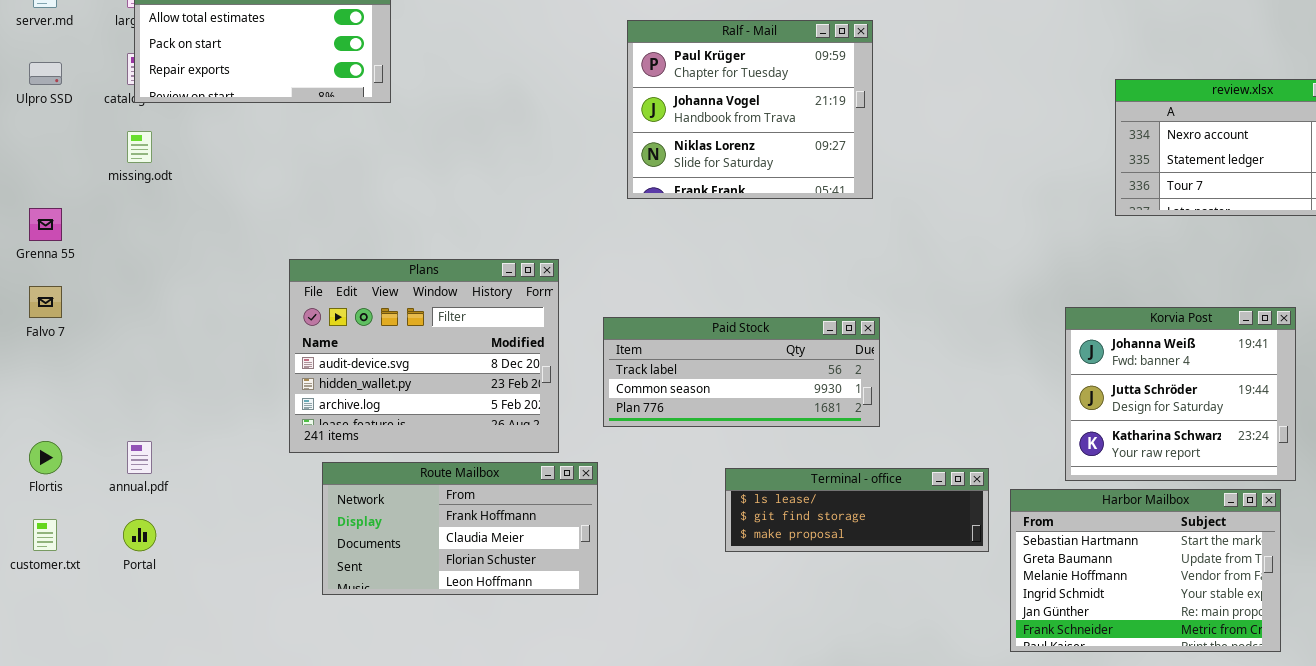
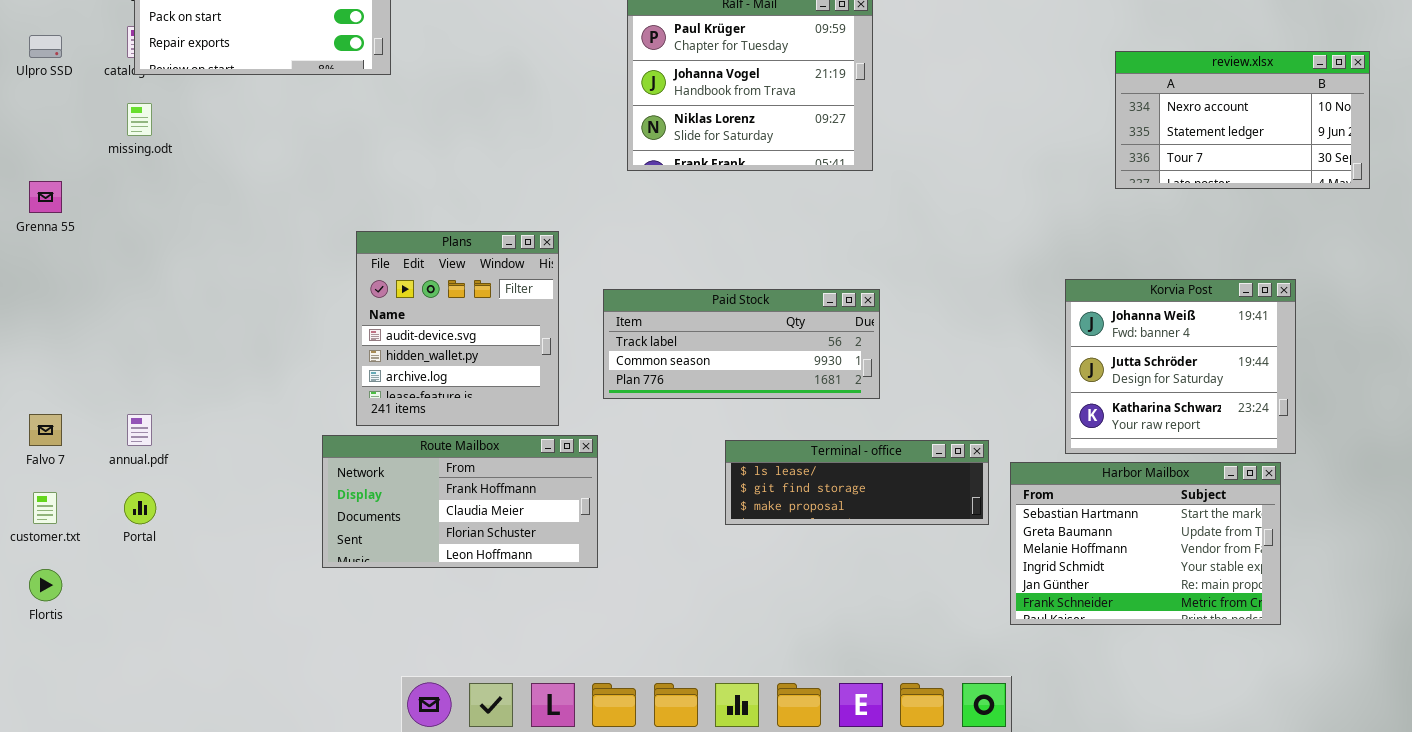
Plans: [289,259,559,453] -> [356,231,559,426], resized
Falvo 7: [29,286,62,318] -> [29,414,62,446], moved
Flortis: [29,441,62,474] -> [29,569,62,601], moved

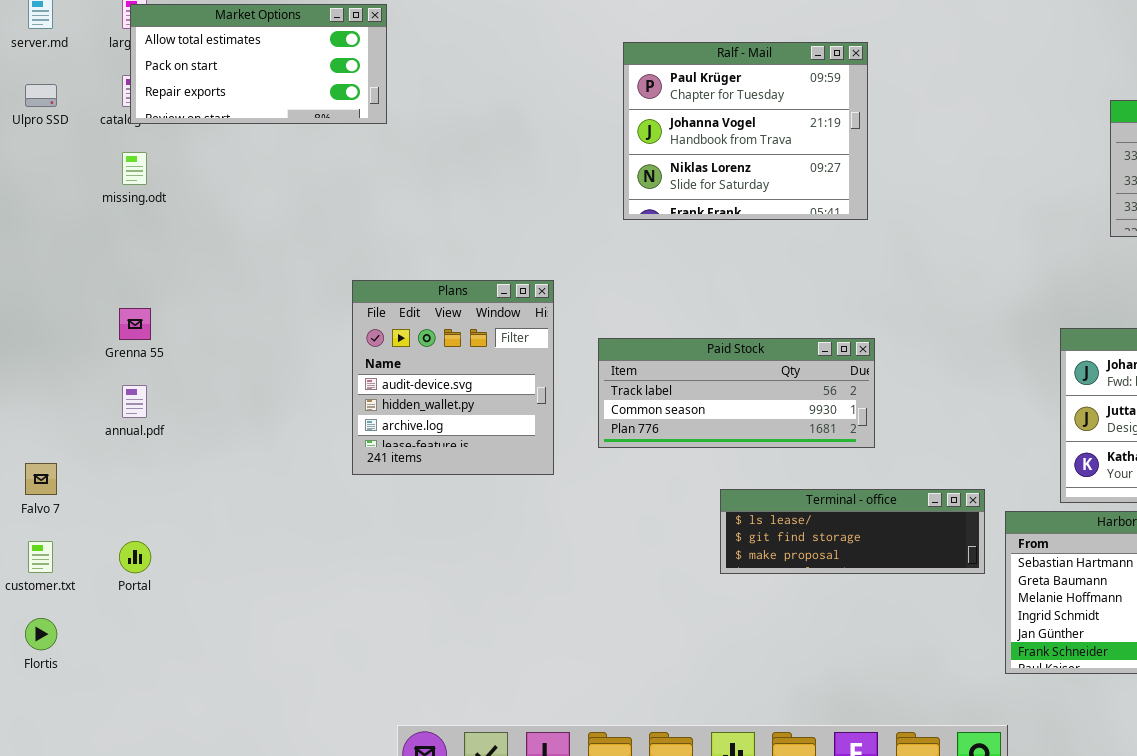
Grenna 55: [29,181,62,213] -> [119,308,151,340], moved
annual.pdf: [127,414,152,446] -> [122,385,147,418], moved
Route Mailbox: [322,435,598,568] -> none, closed

